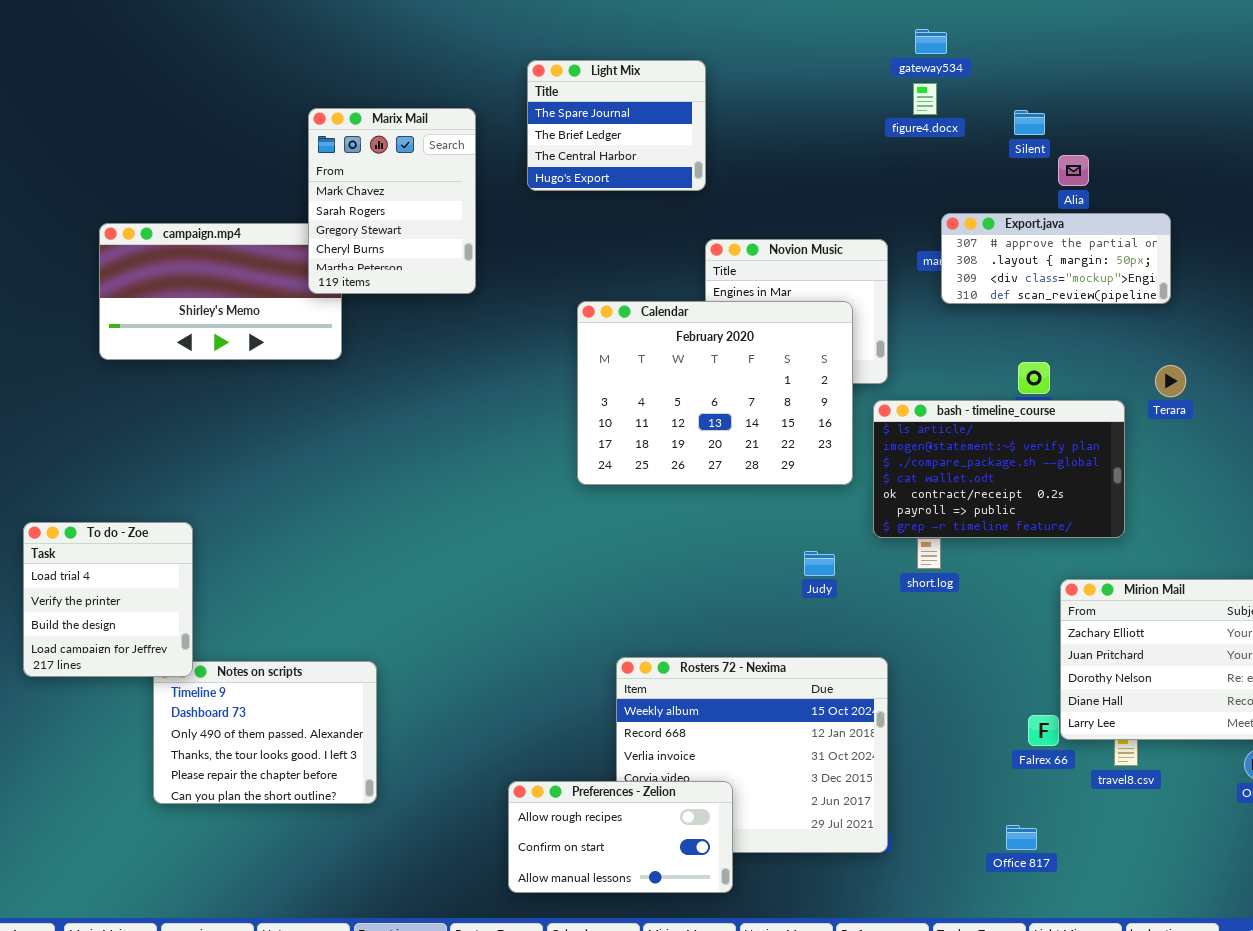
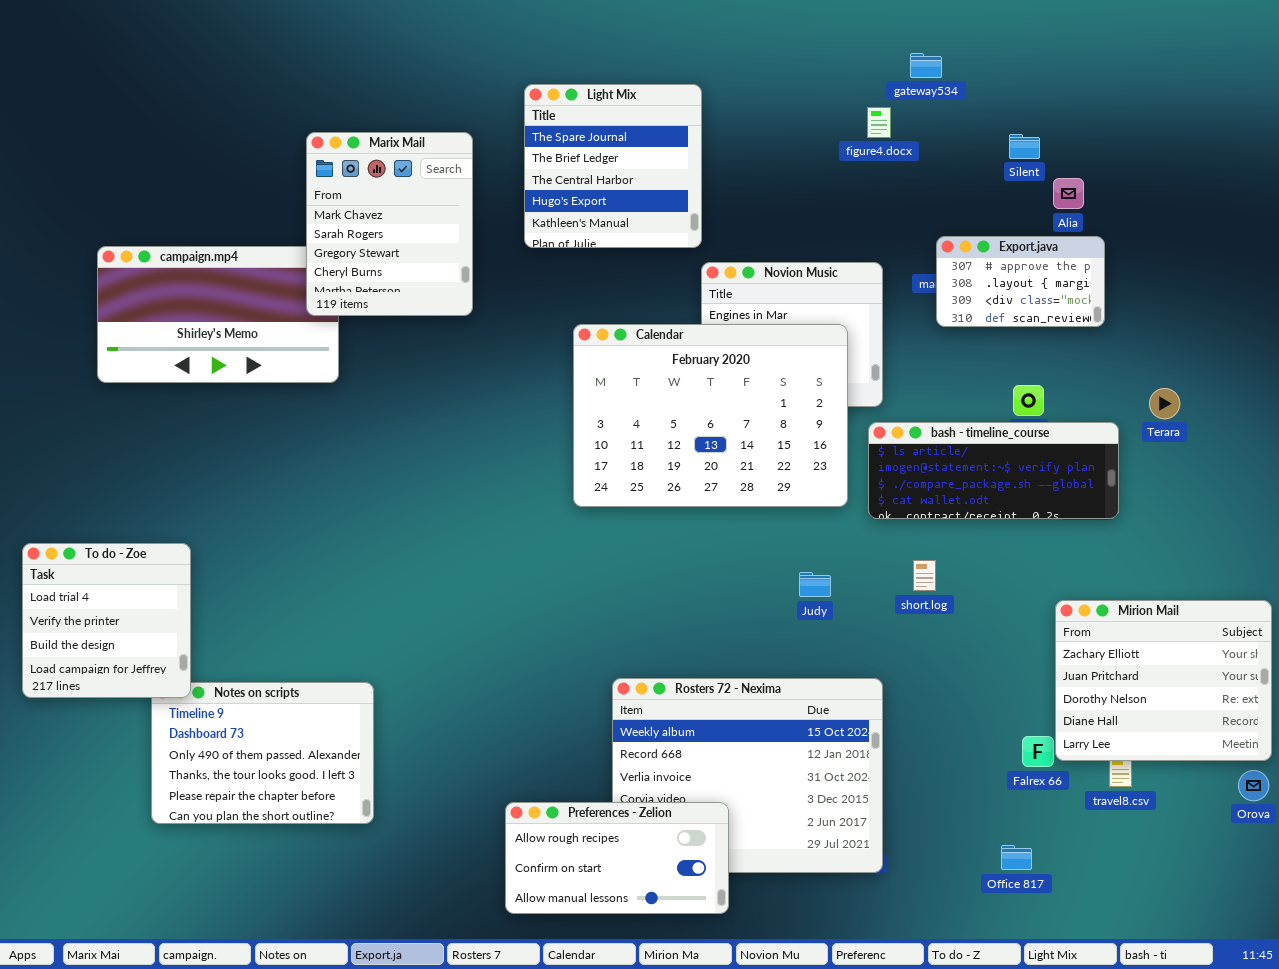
Light Mix: [527,60,706,191] -> [524,84,702,248], resized
figure4.docx: [913,83,937,115] -> [867,107,891,138], moved
Export.java: [941,213,1171,304] -> [936,236,1105,327], resized
bash - timeline_course: [873,400,1125,538] -> [868,422,1119,519], resized

